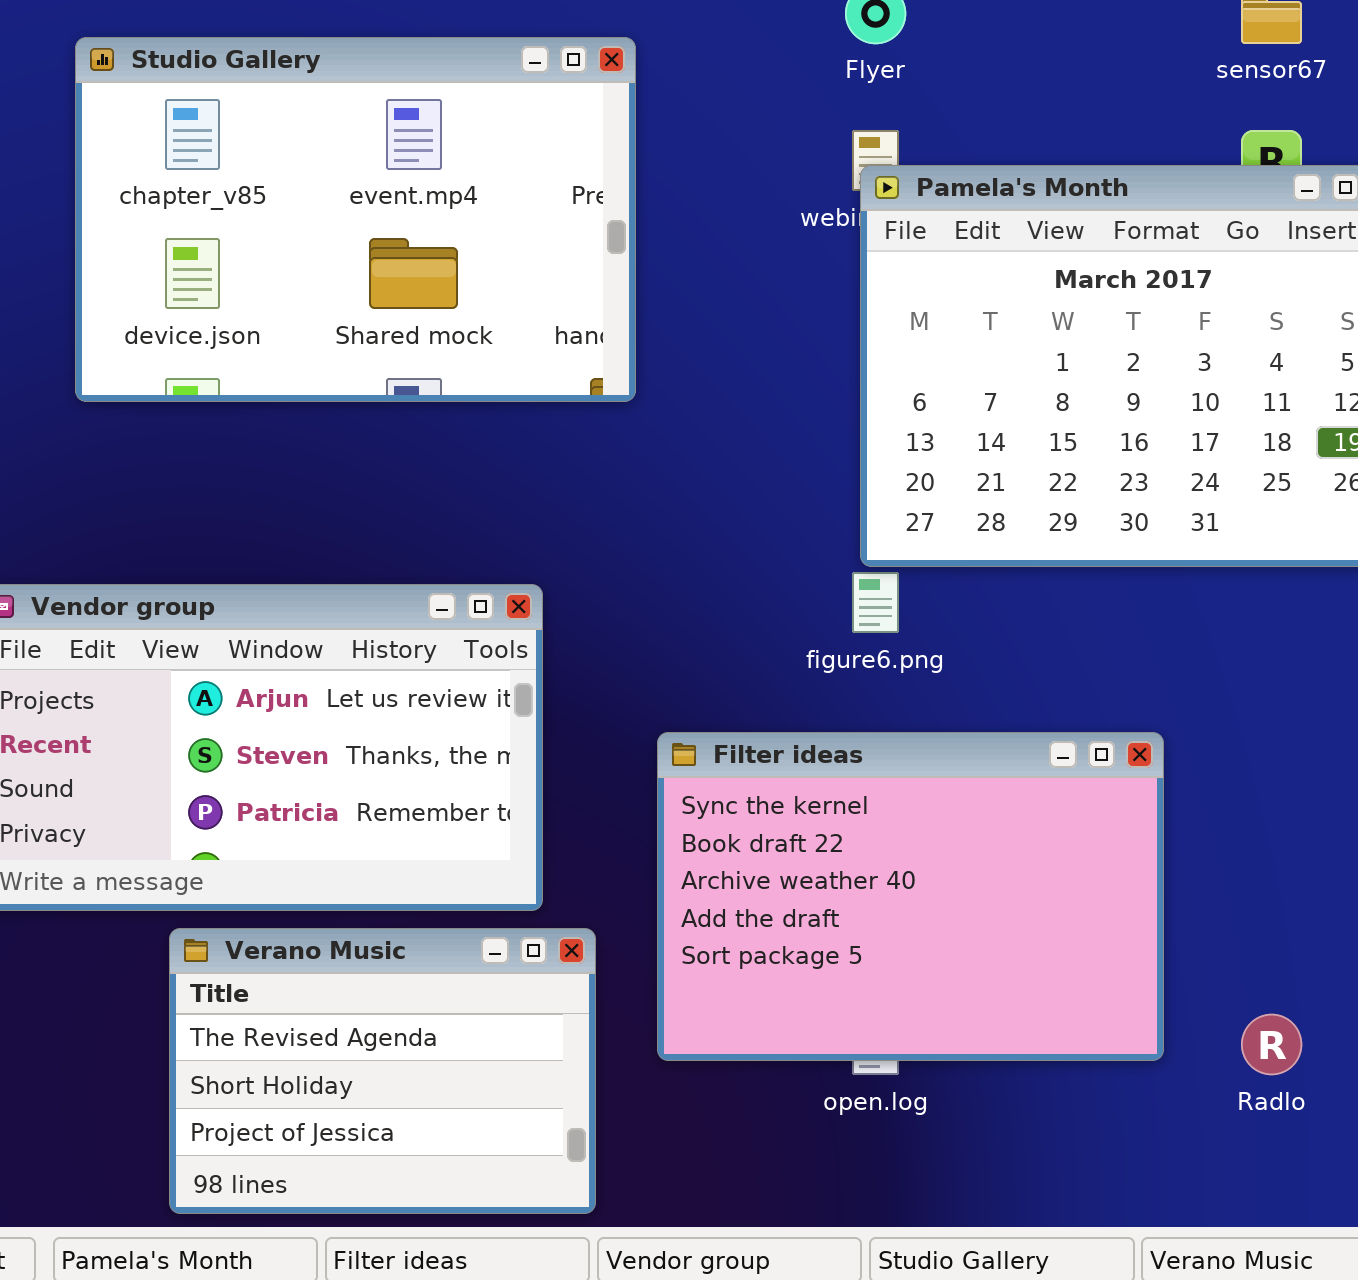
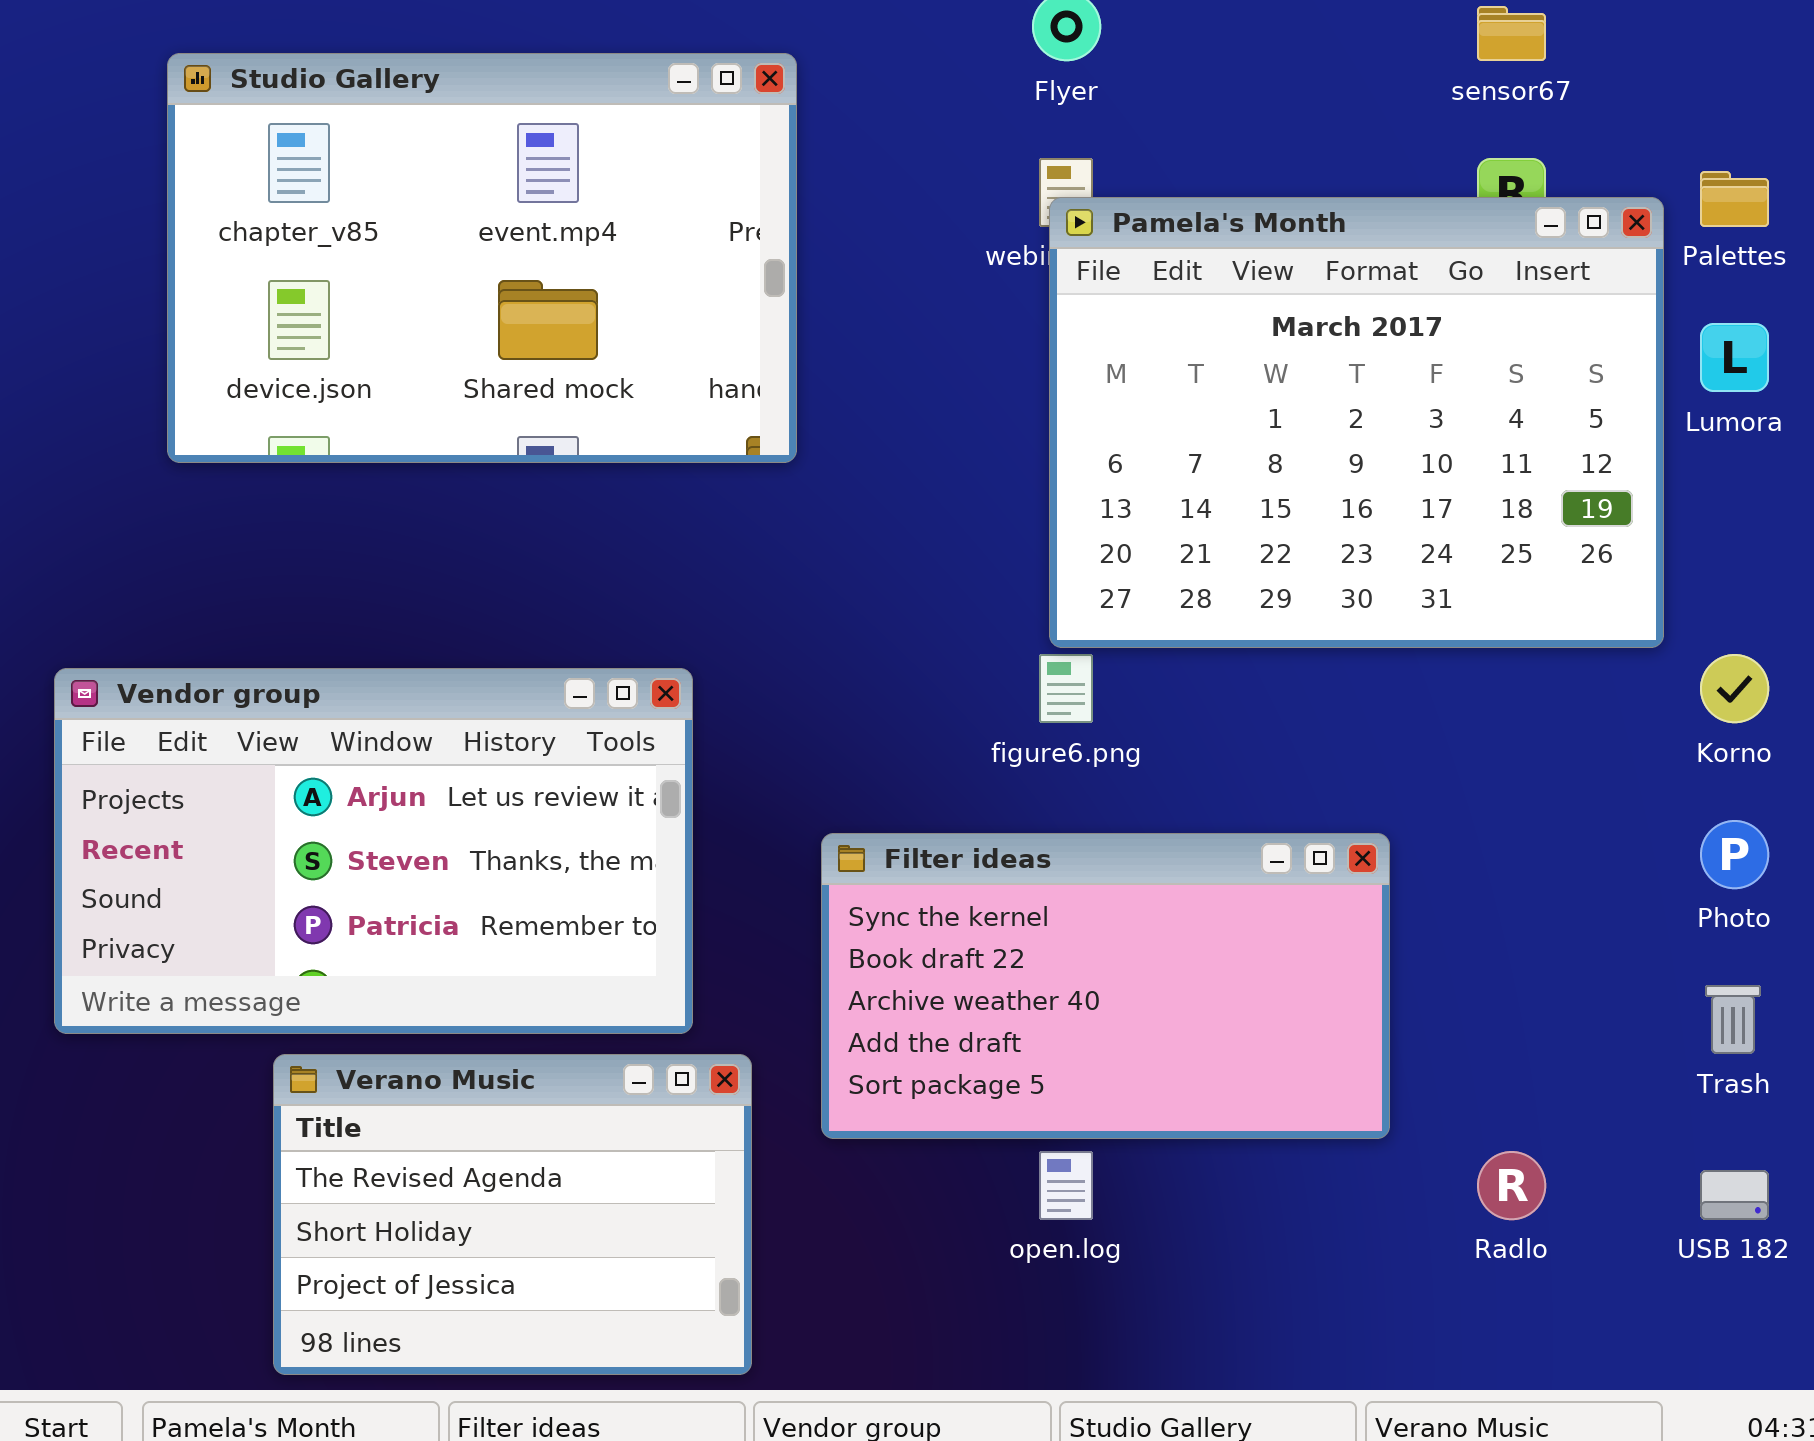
Filter ideas: [657,732,1164,1061] -> [821,833,1390,1139], resized

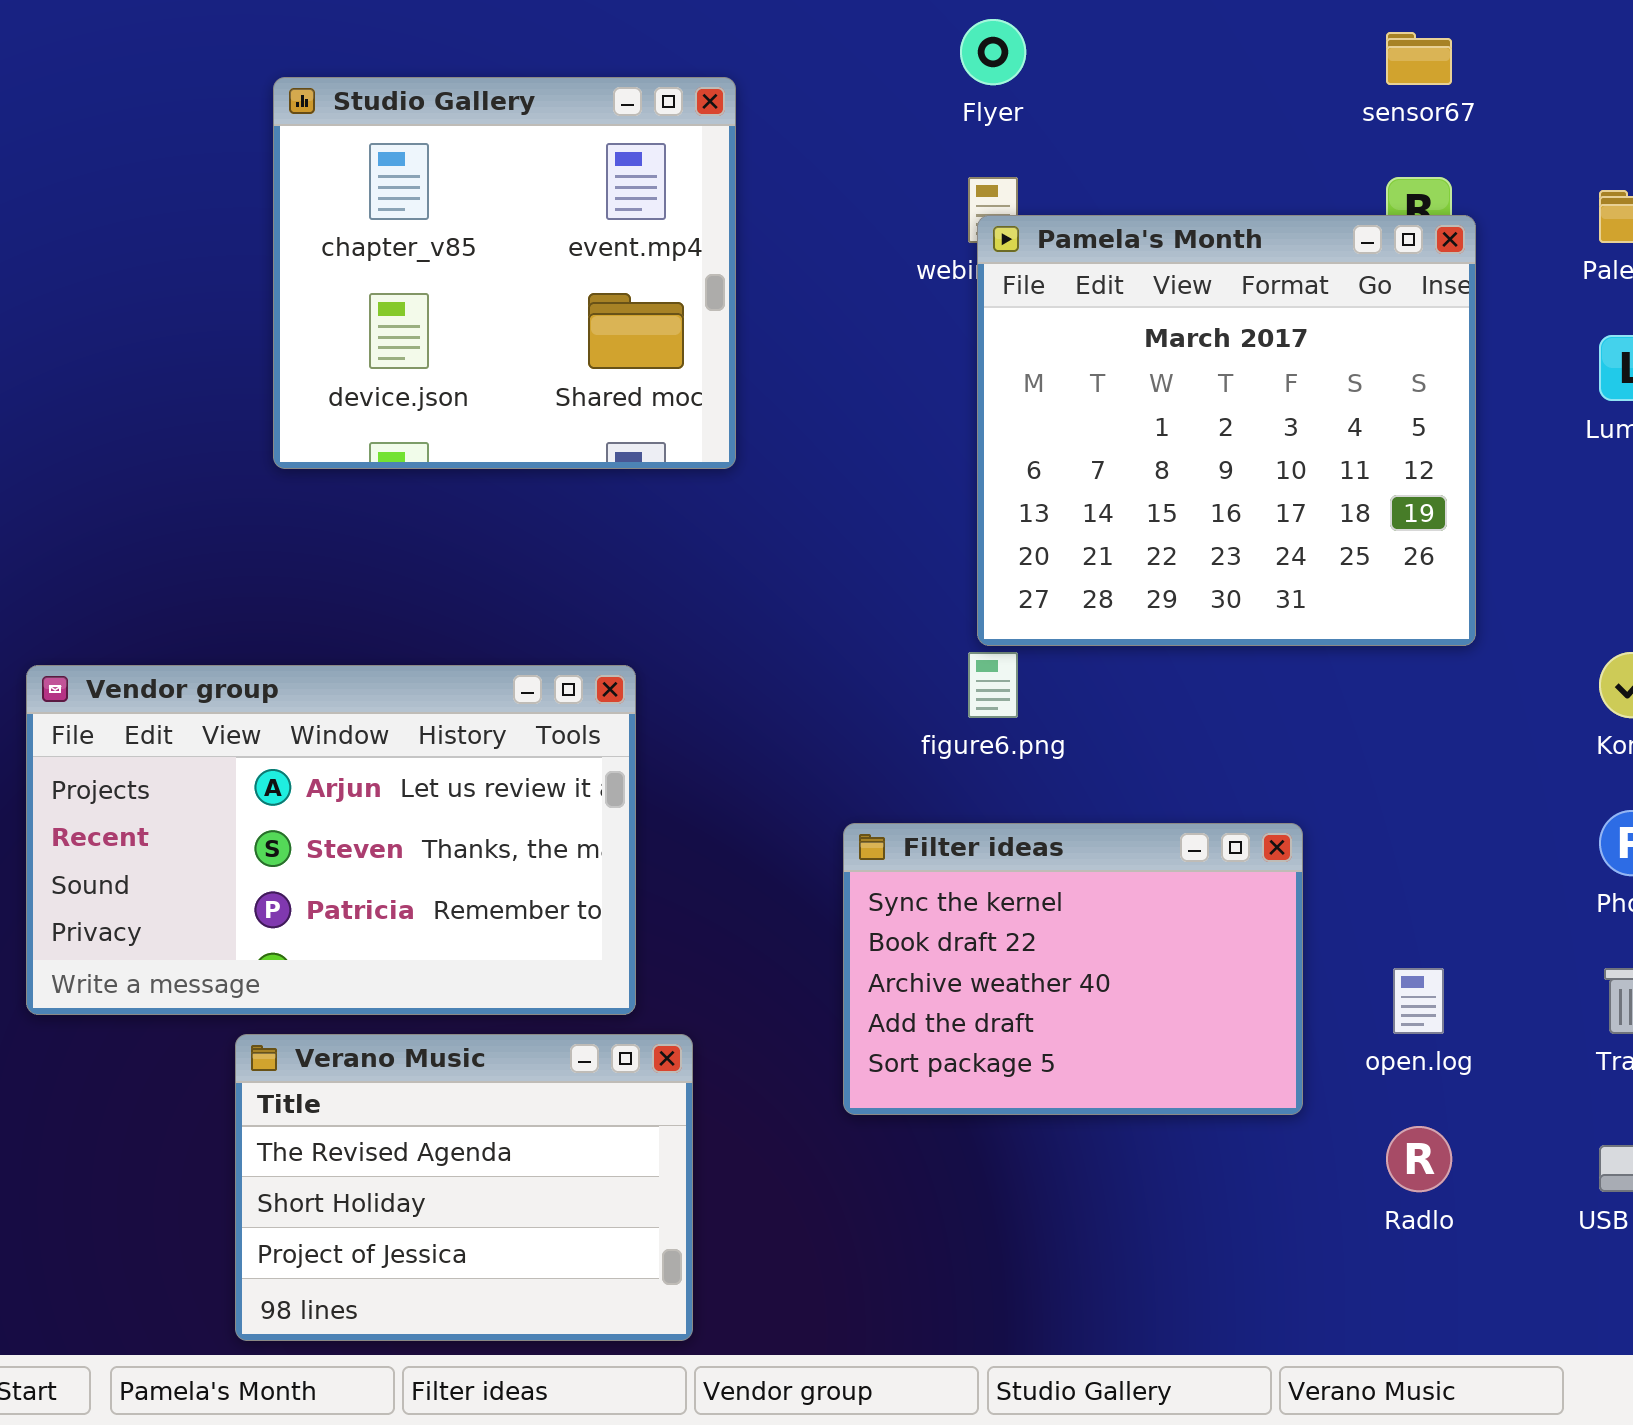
Studio Gallery: [167,53,797,463] -> [273,77,736,469], resized
Pamela's Month: [1049,197,1664,648] -> [977,215,1476,646], resized
Filter ideas: [821,833,1390,1139] -> [843,823,1303,1115], resized
open.log: [1039,1151,1093,1220] -> [1393,968,1444,1034], moved

